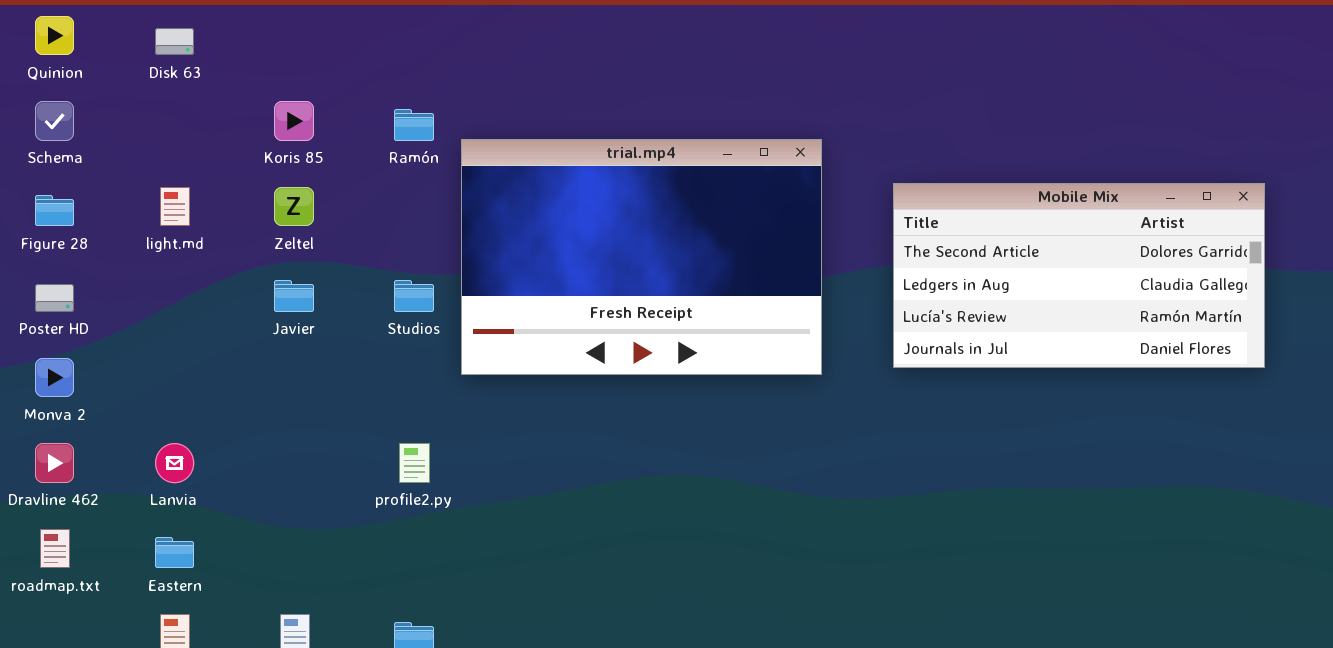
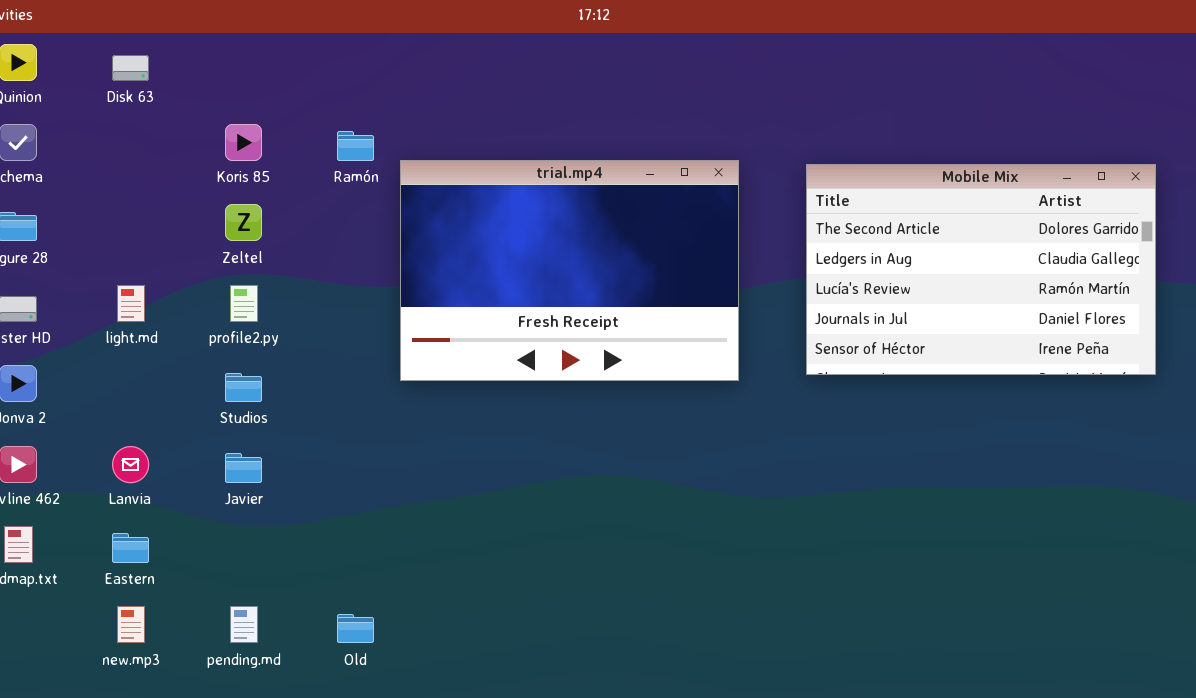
Mobile Mix: [893,183,1265,368] -> [806,164,1156,375], resized
light.md: [160,187,190,226] -> [117,285,145,322], moved
Javier: [274,280,314,312] -> [225,453,262,483], moved
Studios: [394,280,434,312] -> [225,373,262,402], moved
profile2.py: [399,443,430,483] -> [230,285,258,322], moved

